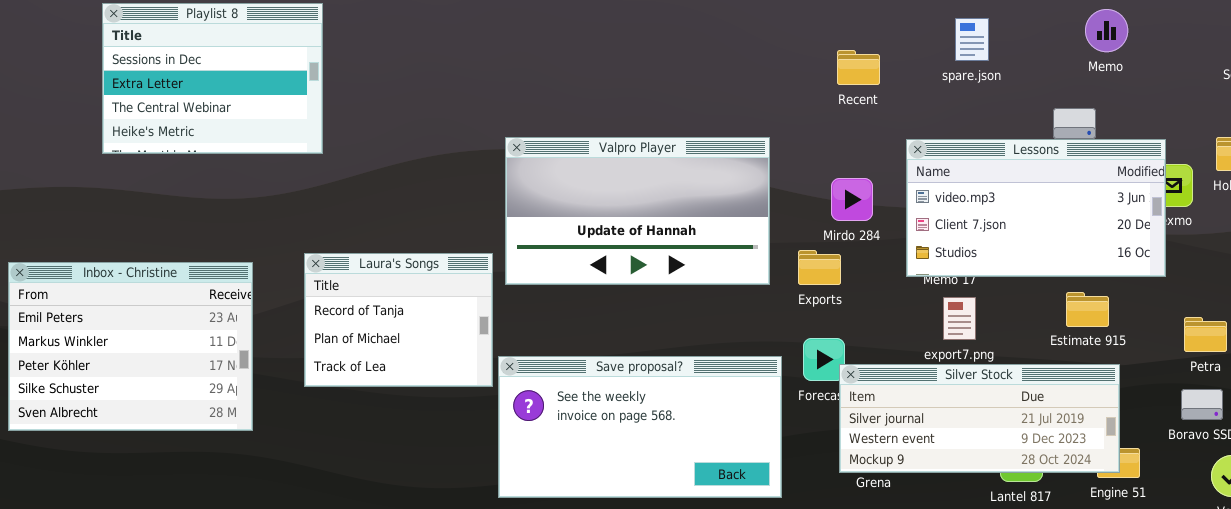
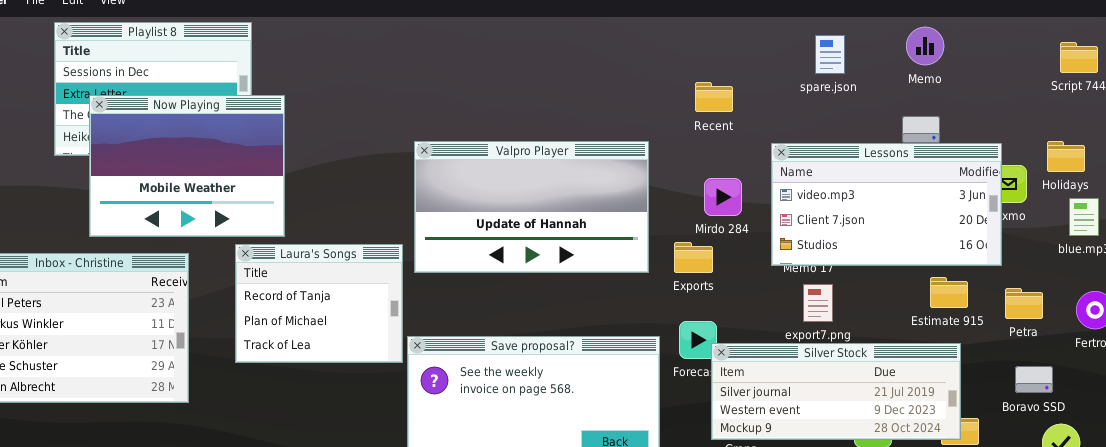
Memo: [1085,9,1128,52] -> [906,27,944,65], moved
Recent: [837,50,880,85] -> [695,82,733,112], moved
Now Playing: none -> [89,95,285,237], opened
Estimate 915: [1066,292,1109,327] -> [930,277,968,308], moved
Petra: [1184,317,1227,352] -> [1005,288,1043,319], moved

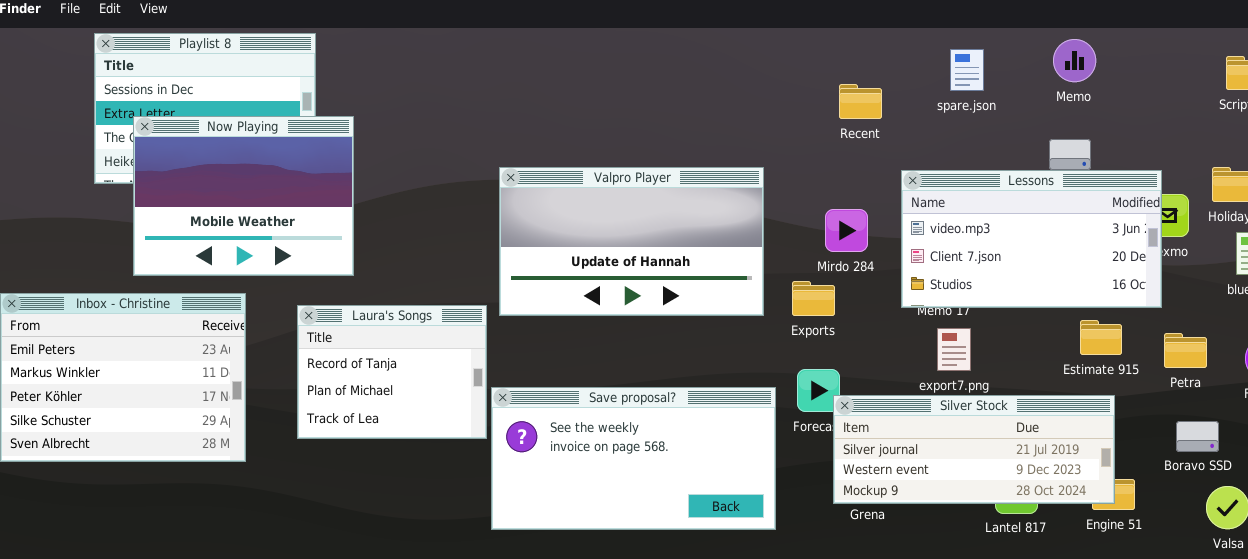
Recent: [695,82,733,112] -> [839,84,882,119], moved
Laura's Songs: [235,244,403,363] -> [297,305,487,439], moved

